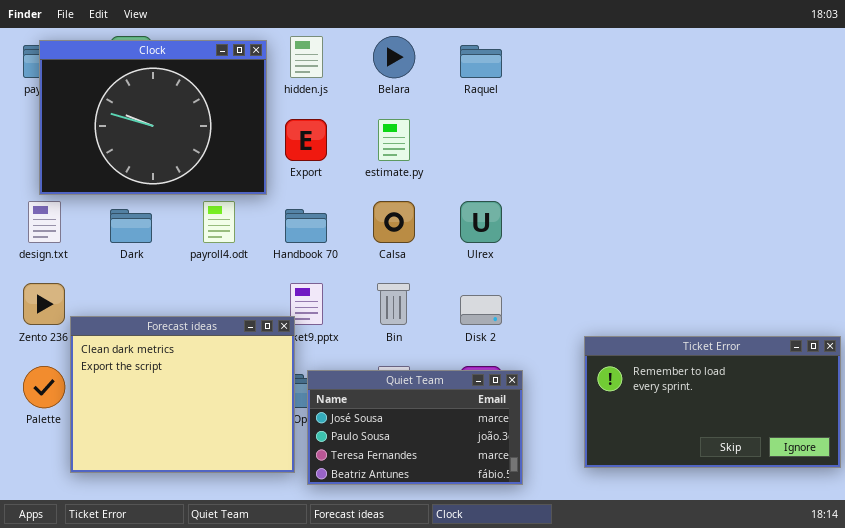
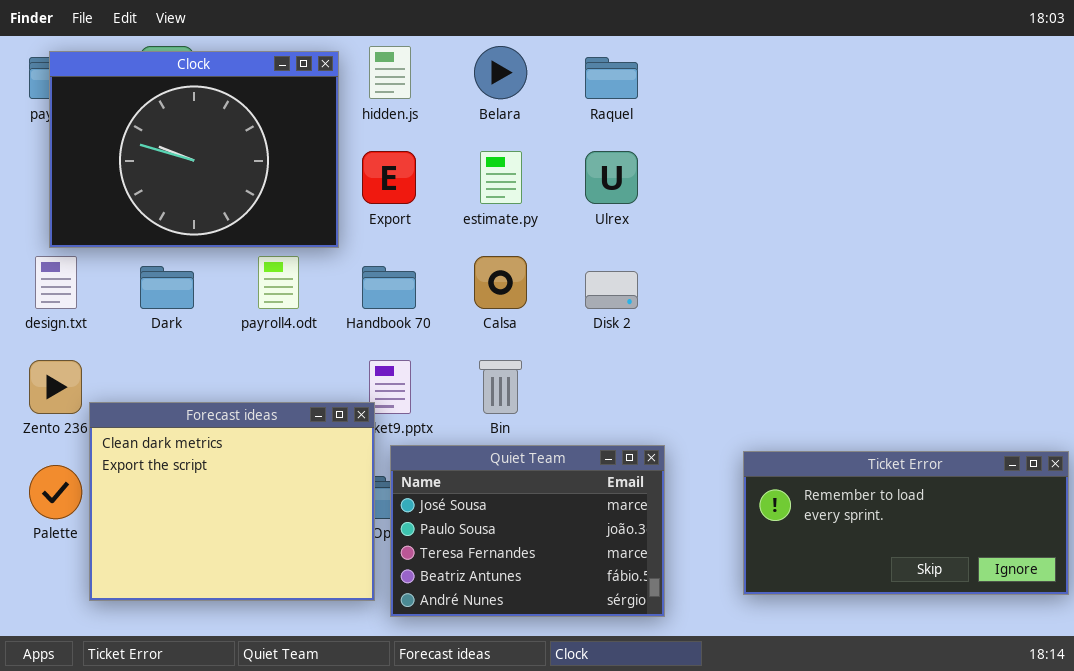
Ulrex: [460,201,502,243] -> [585,151,638,204], moved
Disk 2: [460,295,502,325] -> [585,271,638,309], moved
Ticket Error: [584,336,841,468] -> [743,451,1069,595], resized
Quiet Team: [307,370,523,485] -> [390,445,665,617], resized

